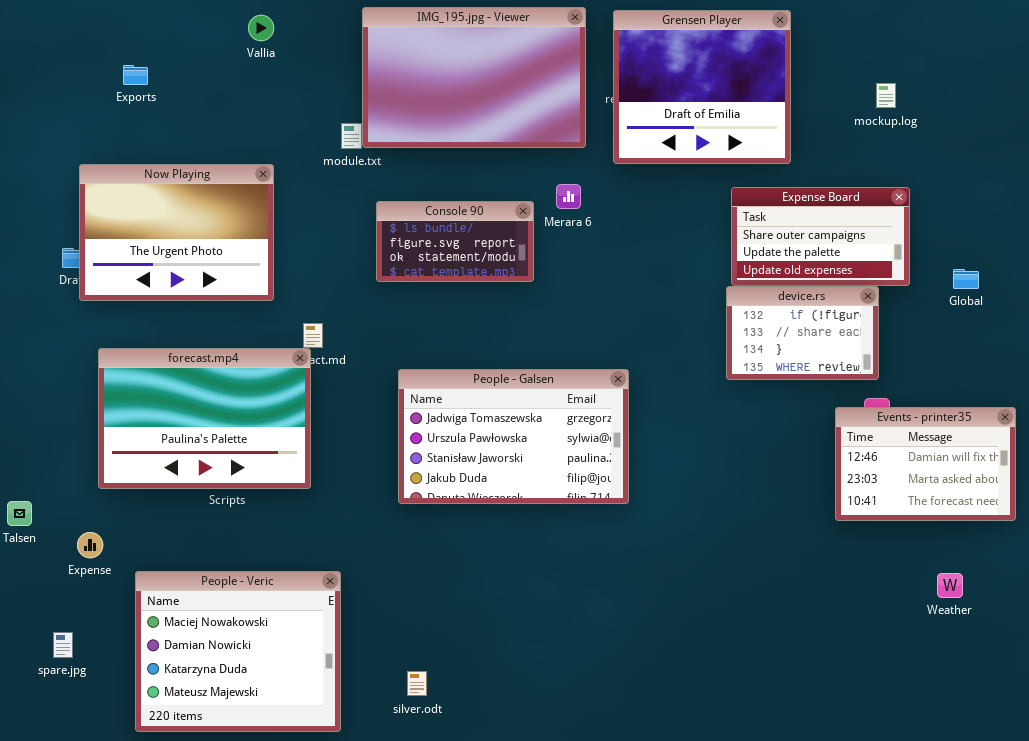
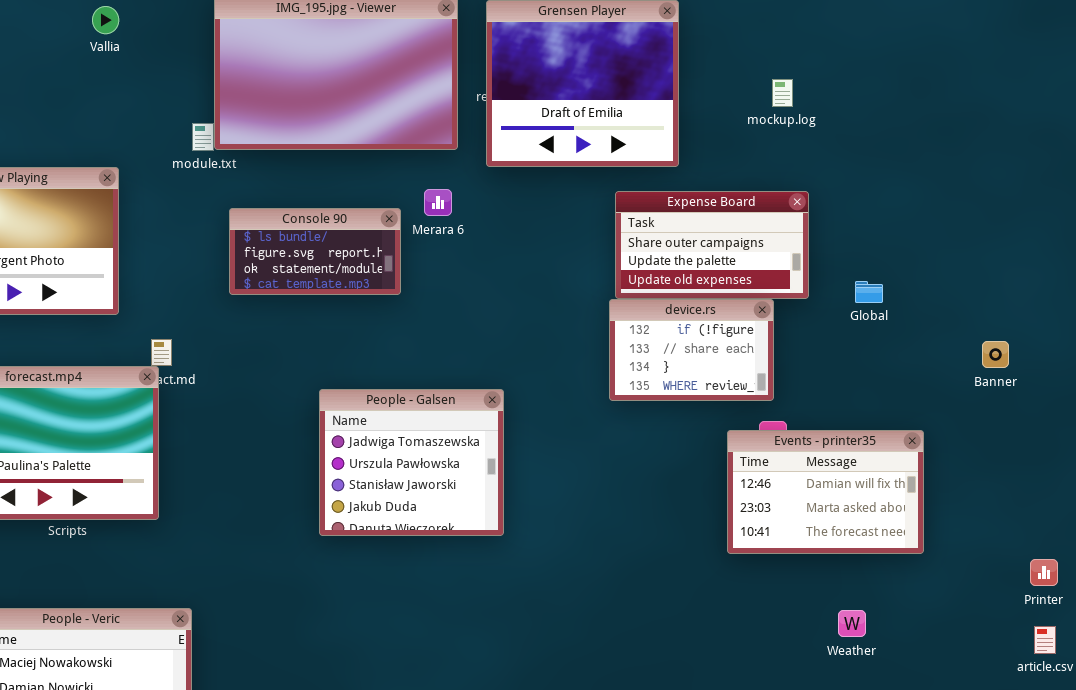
People - Galsen: [398,369,629,504] -> [319,389,504,536], resized

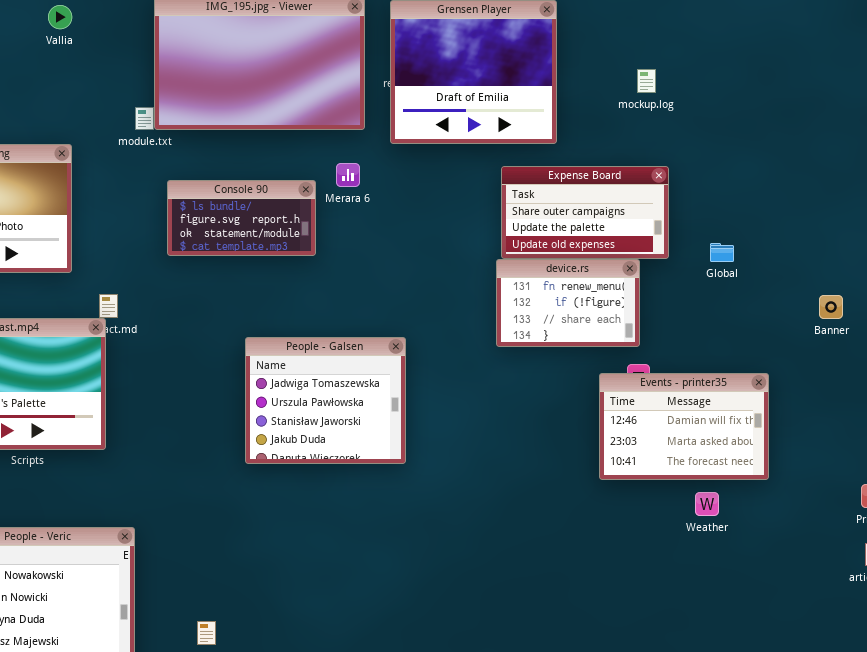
device.rs: [609,299,774,401] -> [496,259,640,347], scrolled up 1 row
Weather: [838,610,866,637] -> [695,492,719,516], moved

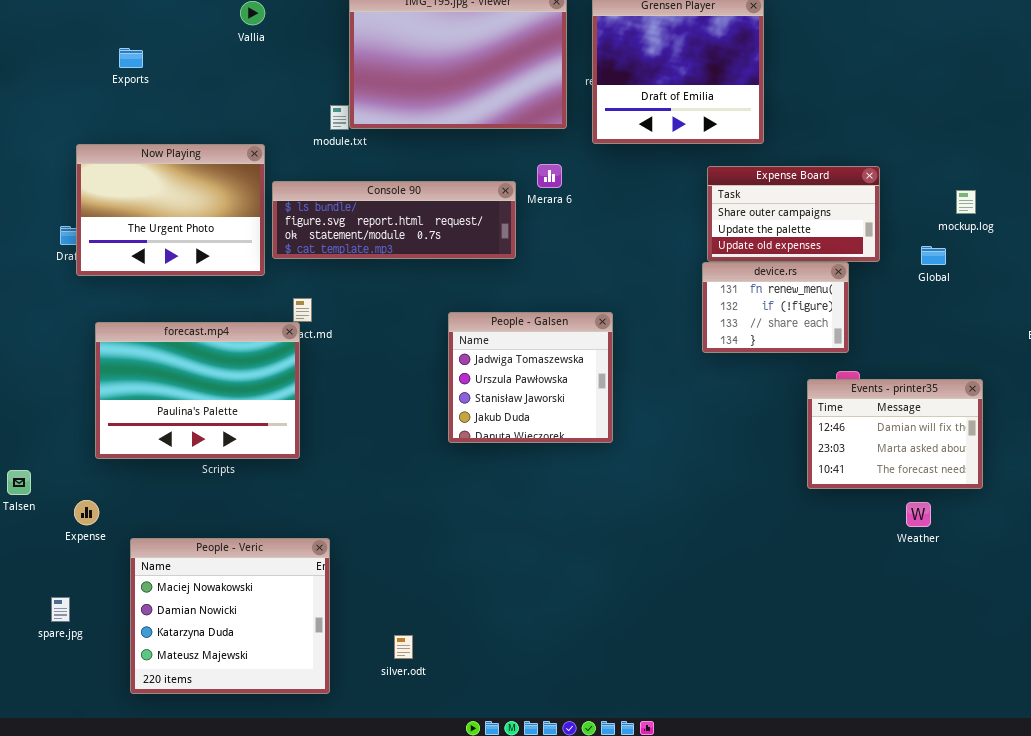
mockup.log: [637,69,656,93] -> [956,190,976,214], moved
Console 90: [167,180,316,256] -> [272,181,516,259], resized
People - Galsen: [245,337,406,464] -> [448,312,613,443], moved

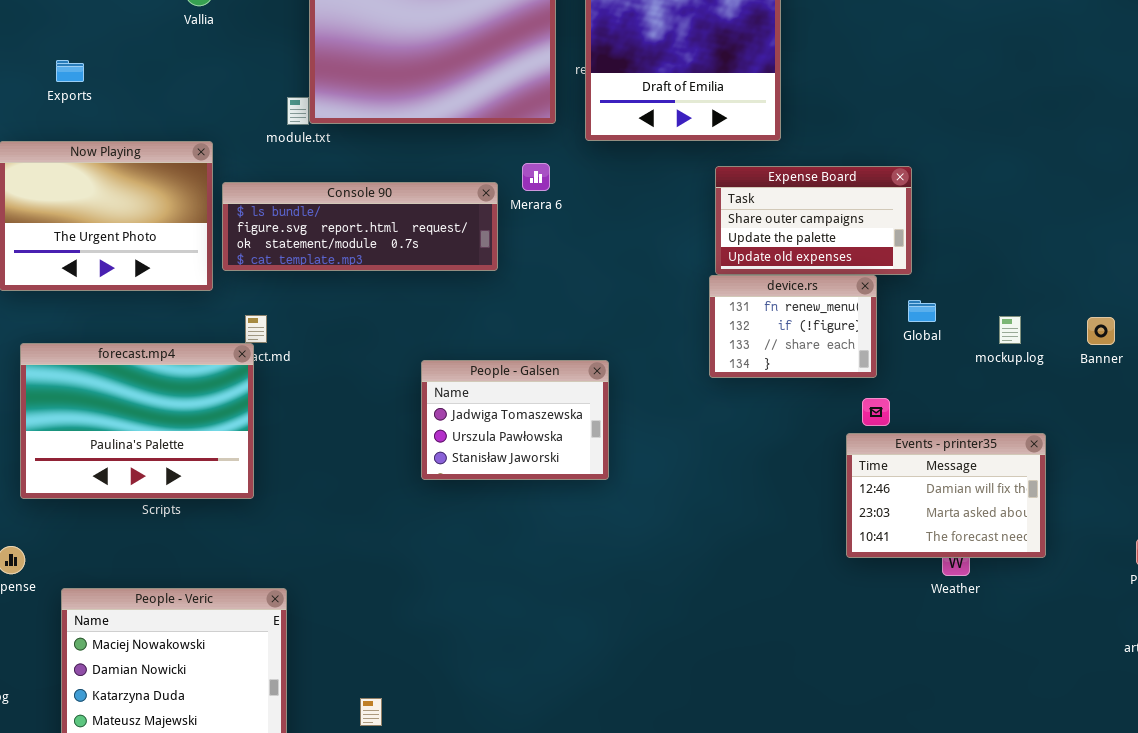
Exports: [119,48,143,68] -> [56,60,84,82], moved
mockup.log: [956,190,976,214] -> [999,316,1021,344], moved
Global: [921,246,946,265] -> [908,300,936,322], moved
People - Galsen: [448,312,613,443] -> [421,360,609,480], resized
Events - printer35: [807,379,983,489] -> [846,433,1046,558], moved

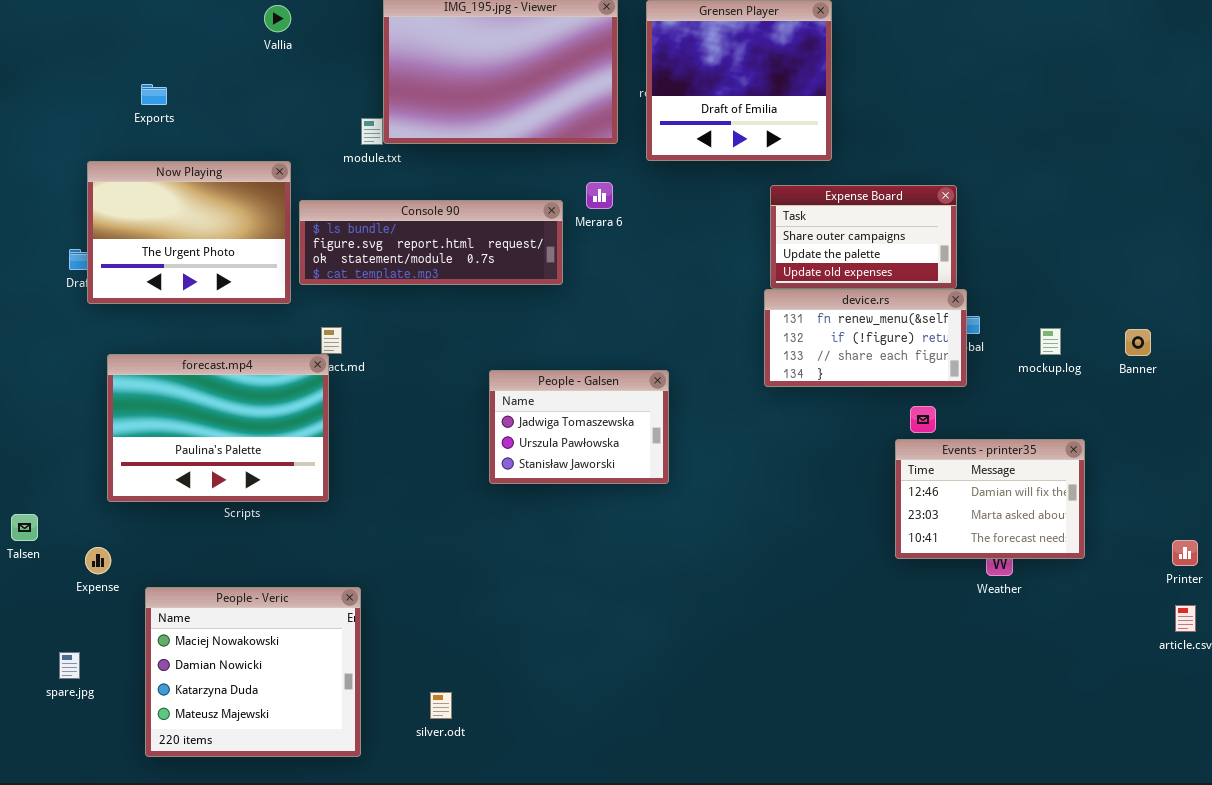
device.rs: [709,275,877,378] -> [764,289,967,387], resized

